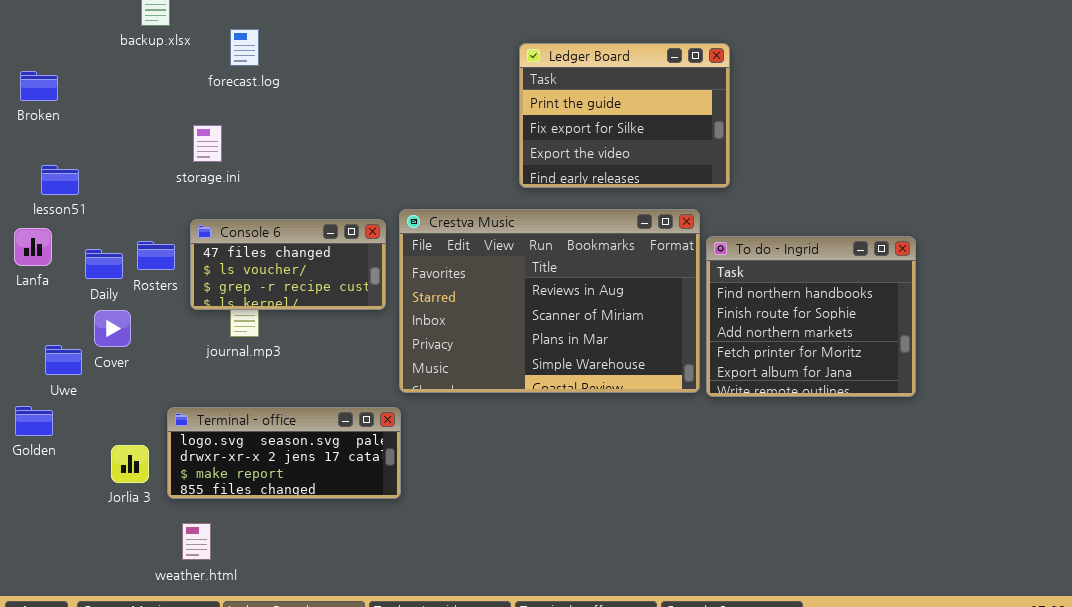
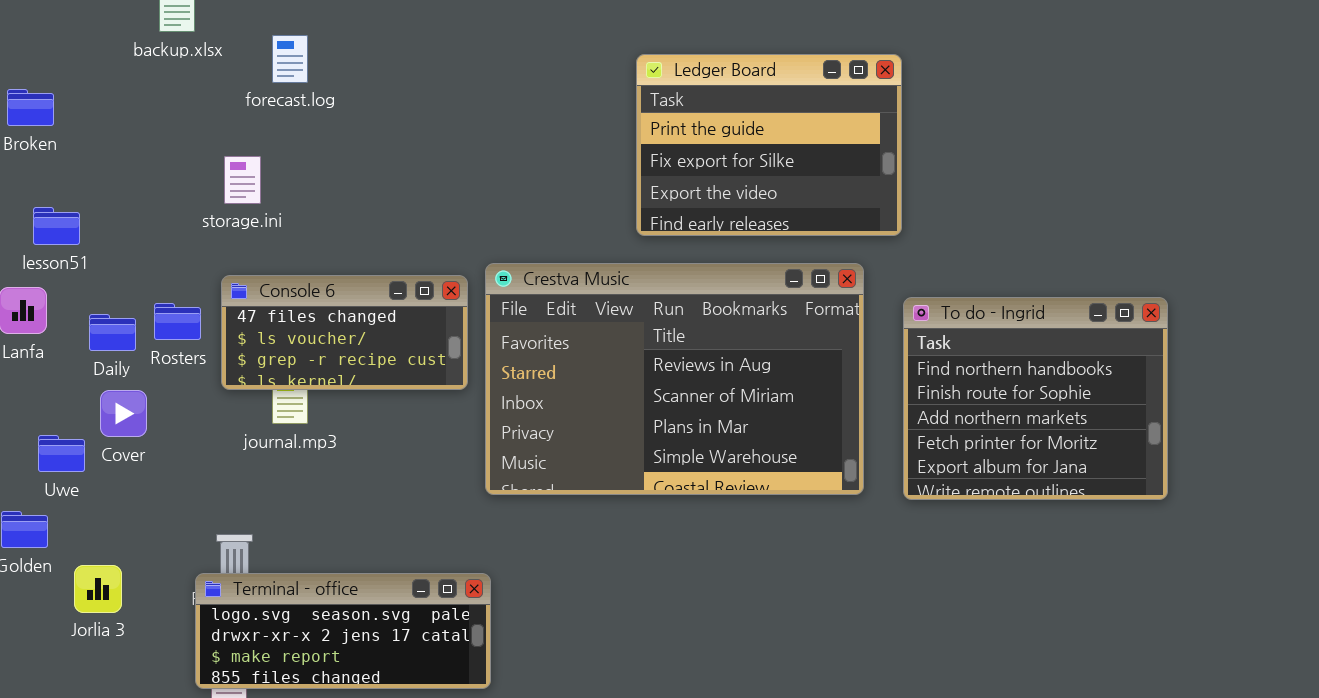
To do - Ingrid: [706,236,916,397] -> [903,297,1168,500], moved
Terminal - office: [167,407,401,499] -> [195,573,491,689], moved
Jorlia 3: [111,445,149,483] -> [74,565,122,613], moved

